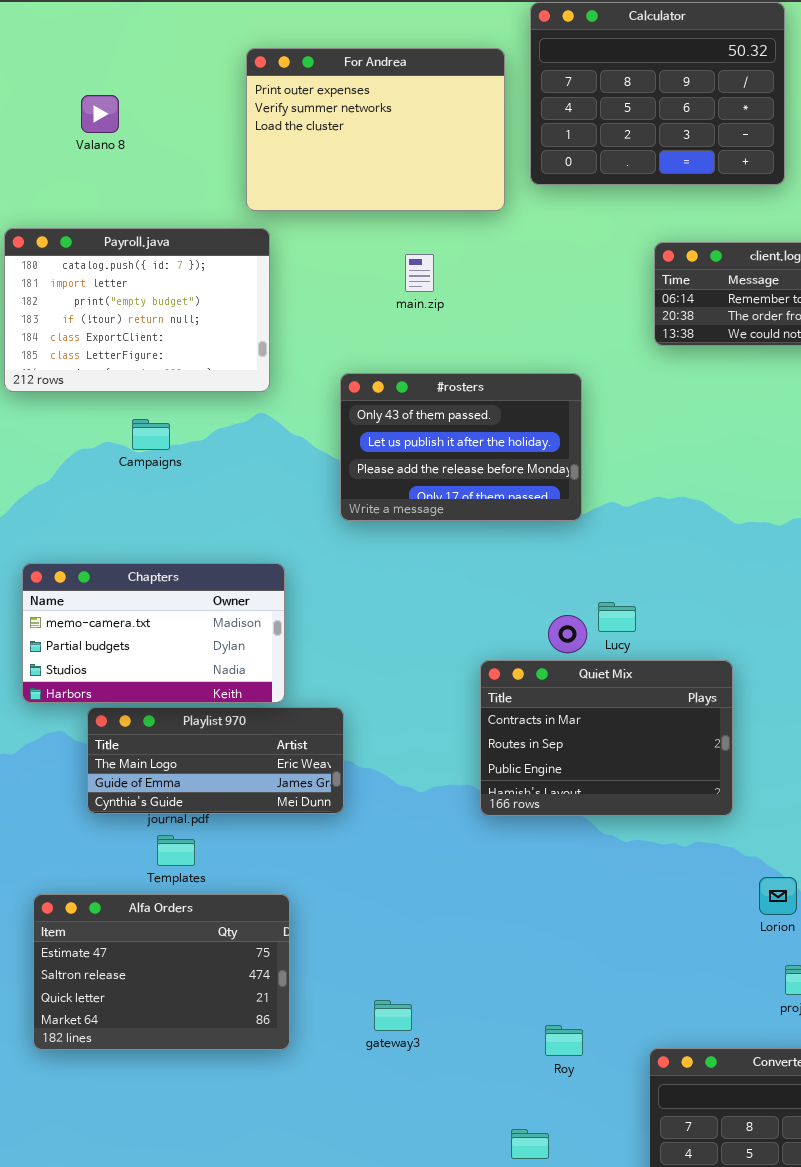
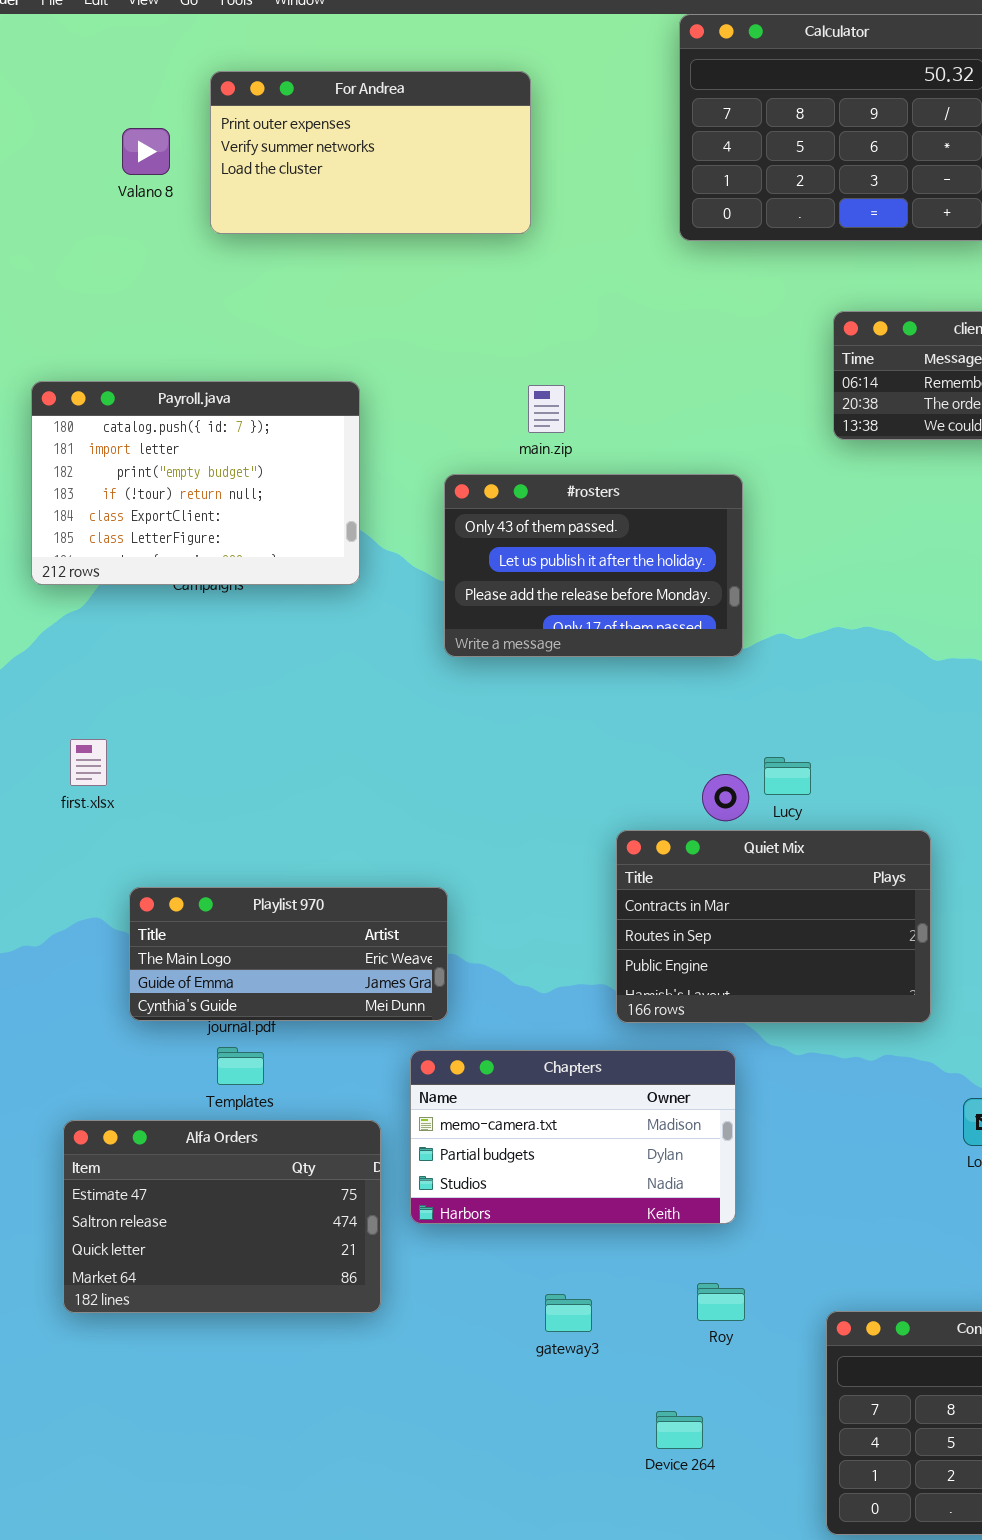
For Andrea: [246,48,505,211] -> [210,71,531,234], moved, resized
Payroll.java: [4,228,270,392] -> [31,381,360,585], moved
main.zip: [405,254,434,292] -> [528,385,565,433], moved
Chapters: [22,563,285,703] -> [410,1050,736,1224], moved
gateway3: [374,1000,412,1031] -> [545,1294,592,1332], moved

